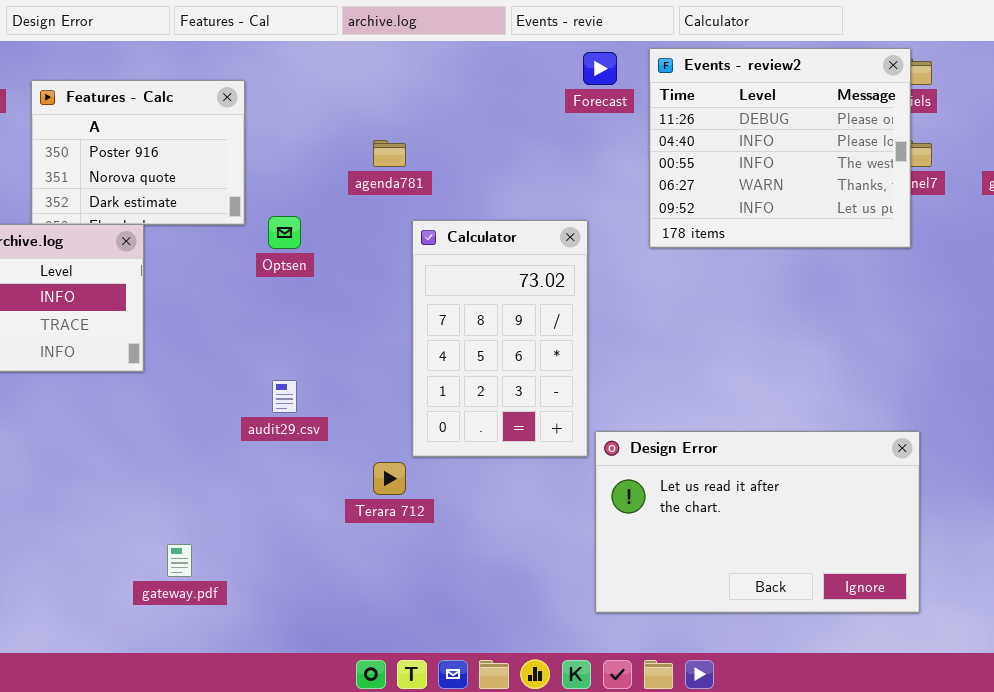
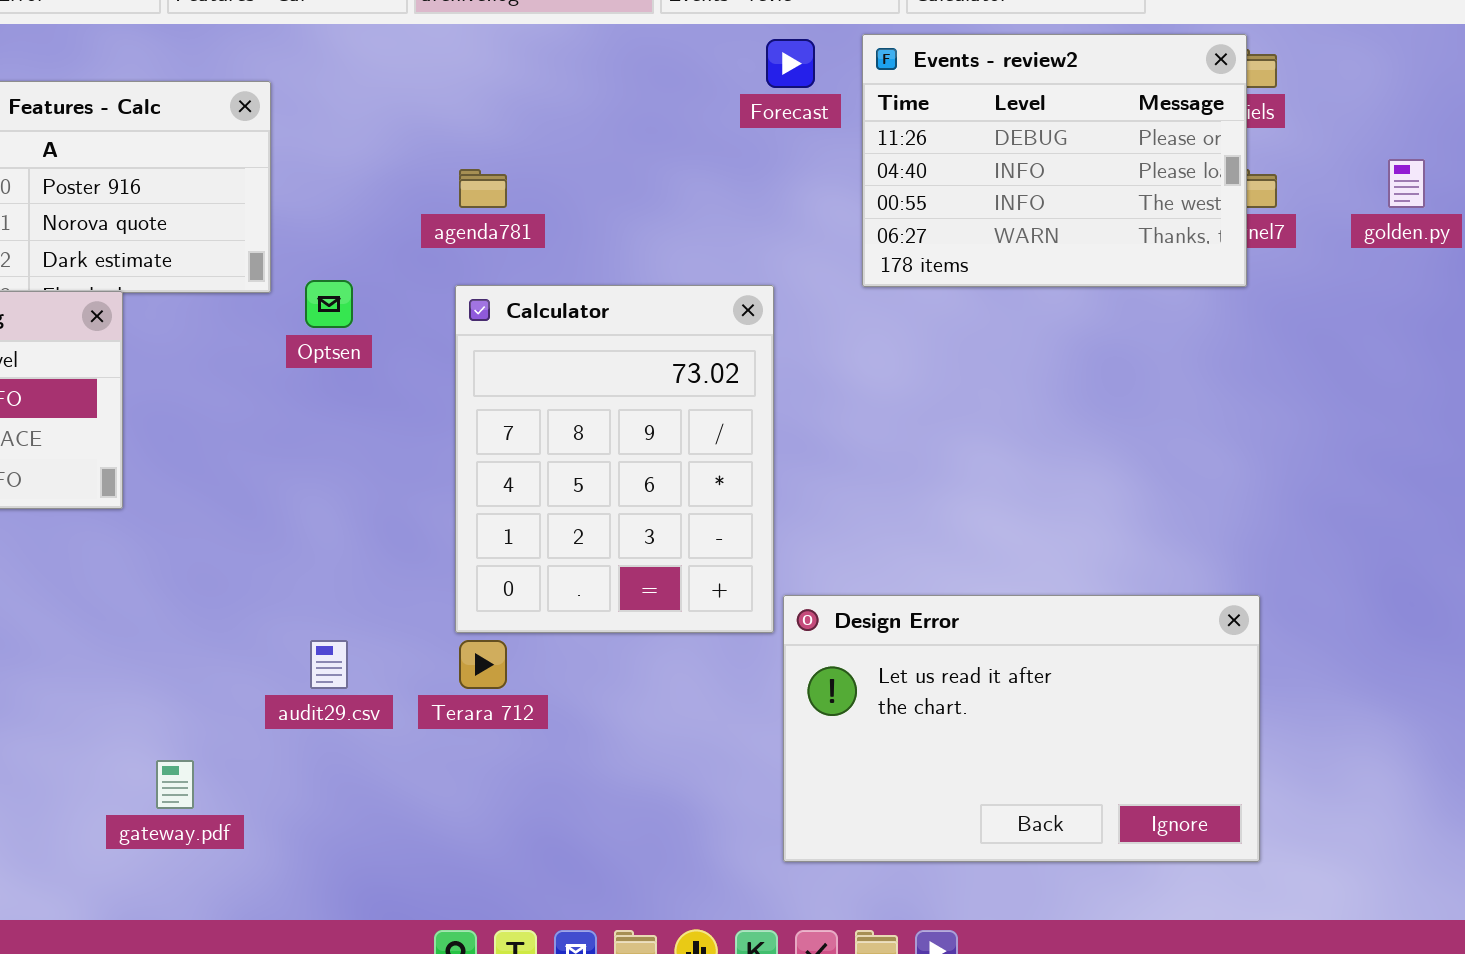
Events - review2: [649,48,911,248] -> [862,34,1247,287], resized
Calculator: [412,220,588,457] -> [455,285,774,633], resized
audit29.csv: [272,380,297,413] -> [310,640,348,689], moved

